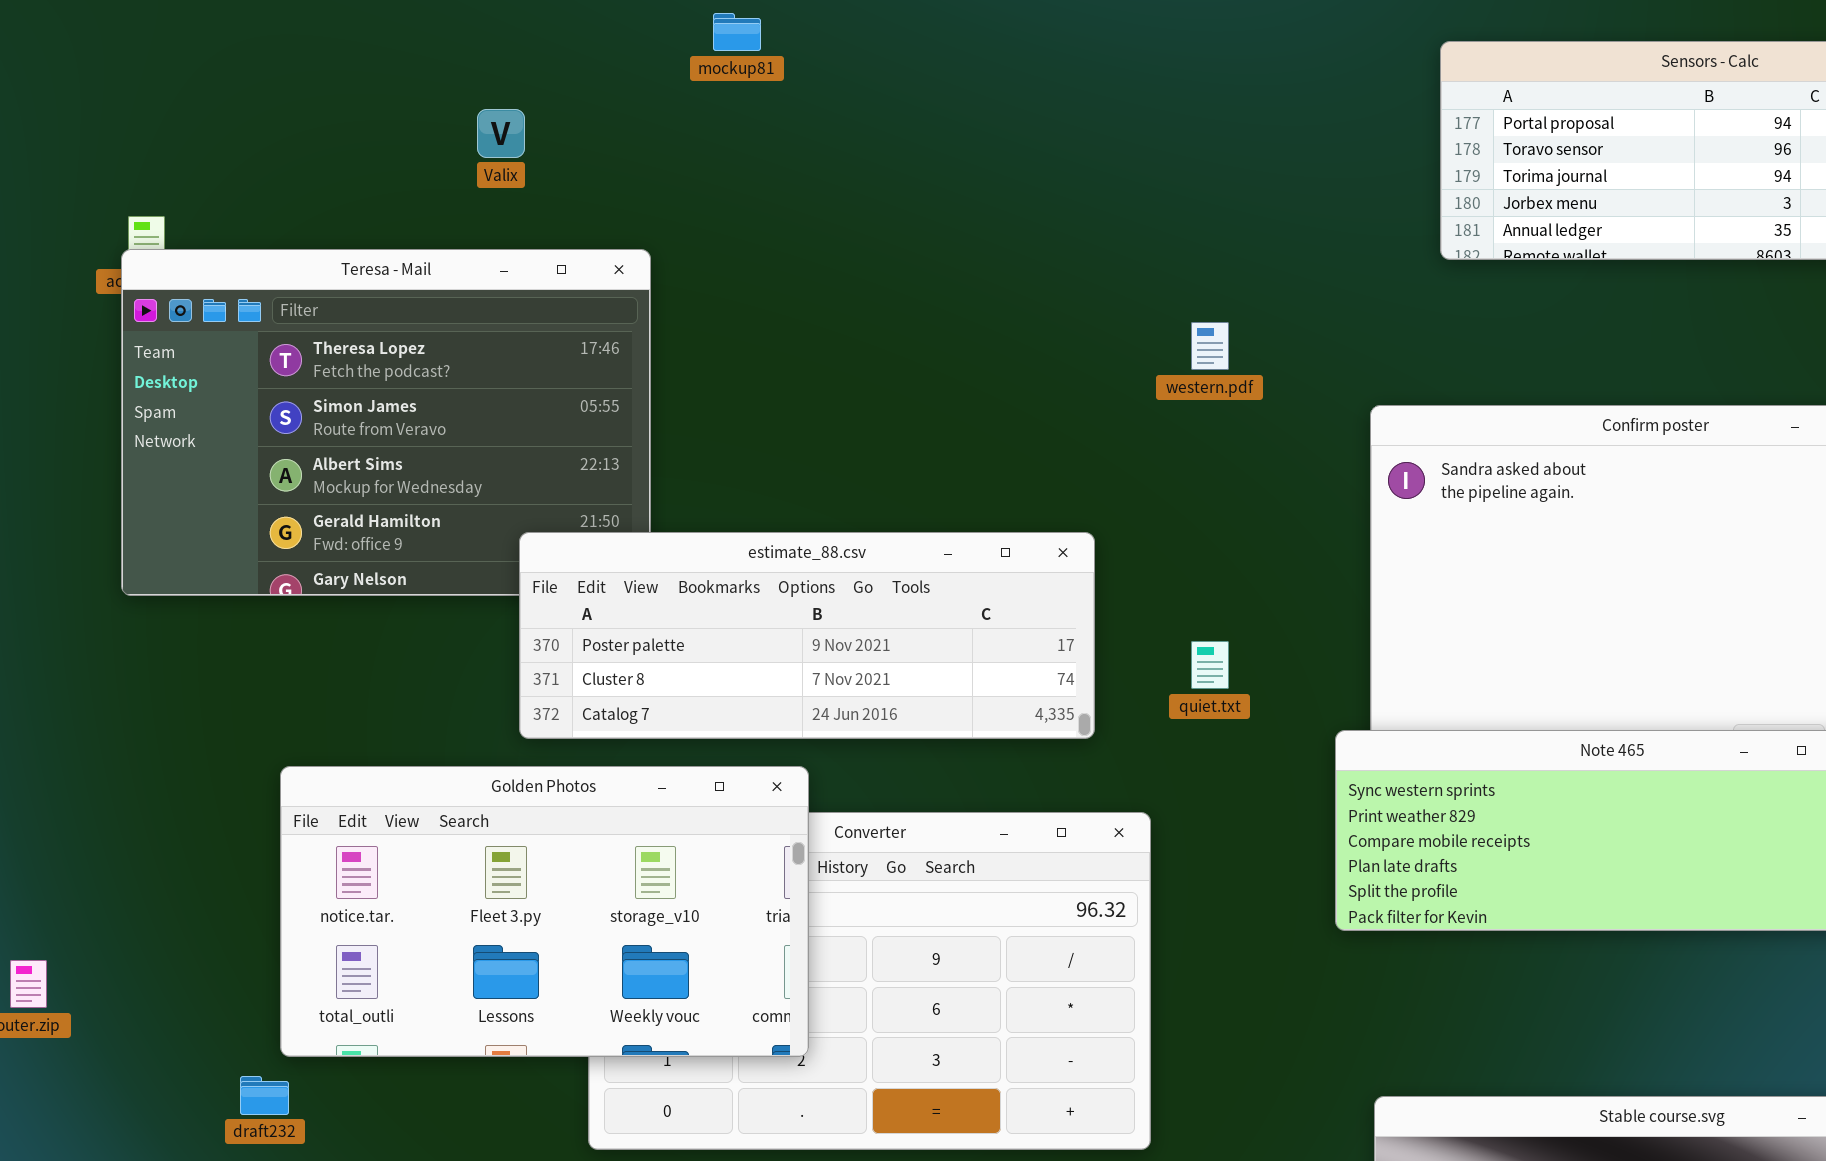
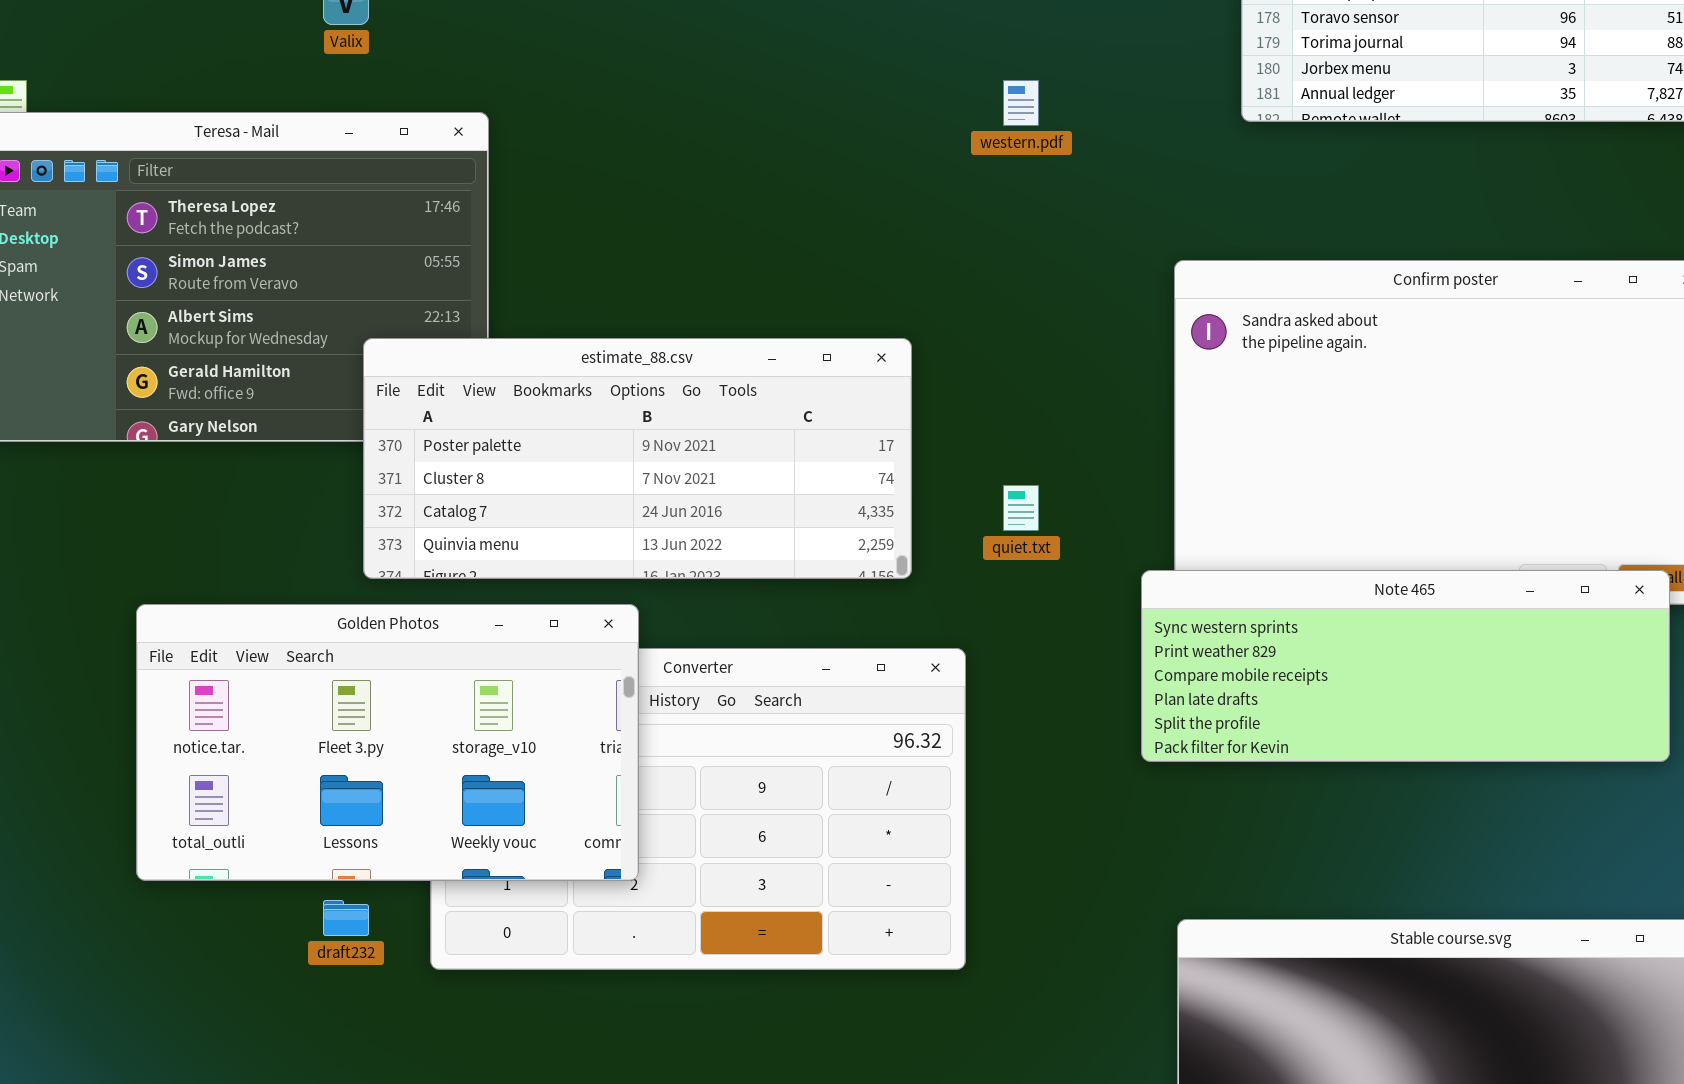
western.pdf: [1191,322,1229,370] -> [1003,80,1039,126], moved
estimate_88.csv: [519,532,1095,739] -> [363,338,912,579], resized
draft232: [240,1076,289,1115] -> [323,900,369,936], moved

